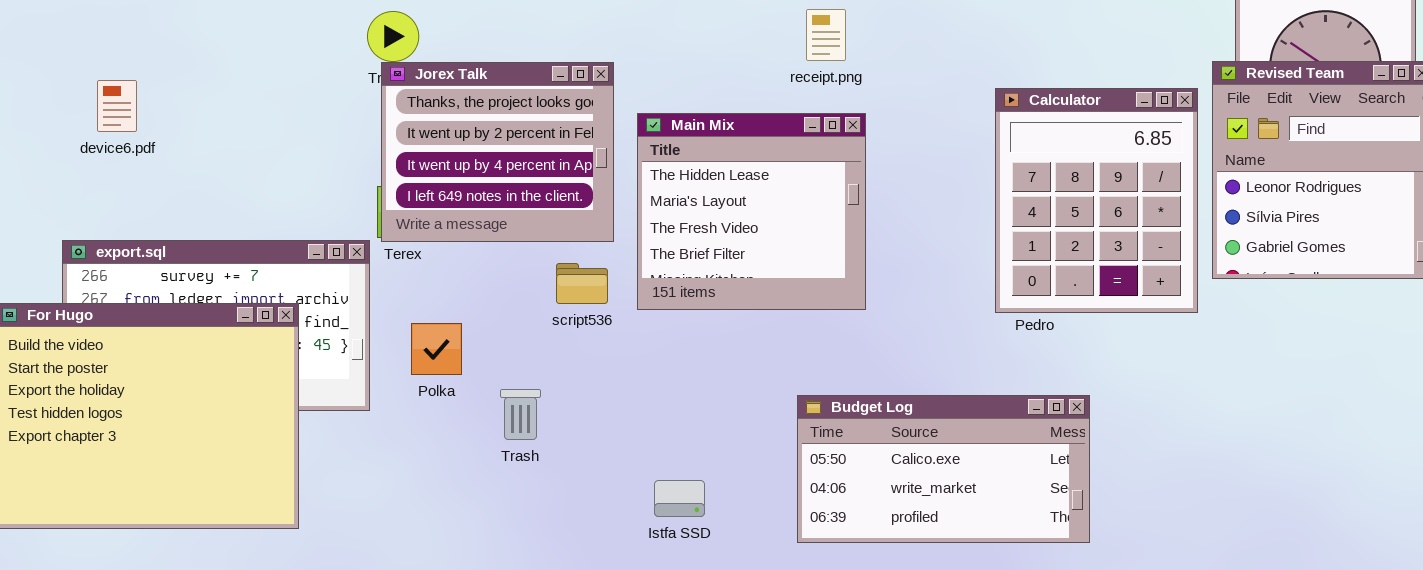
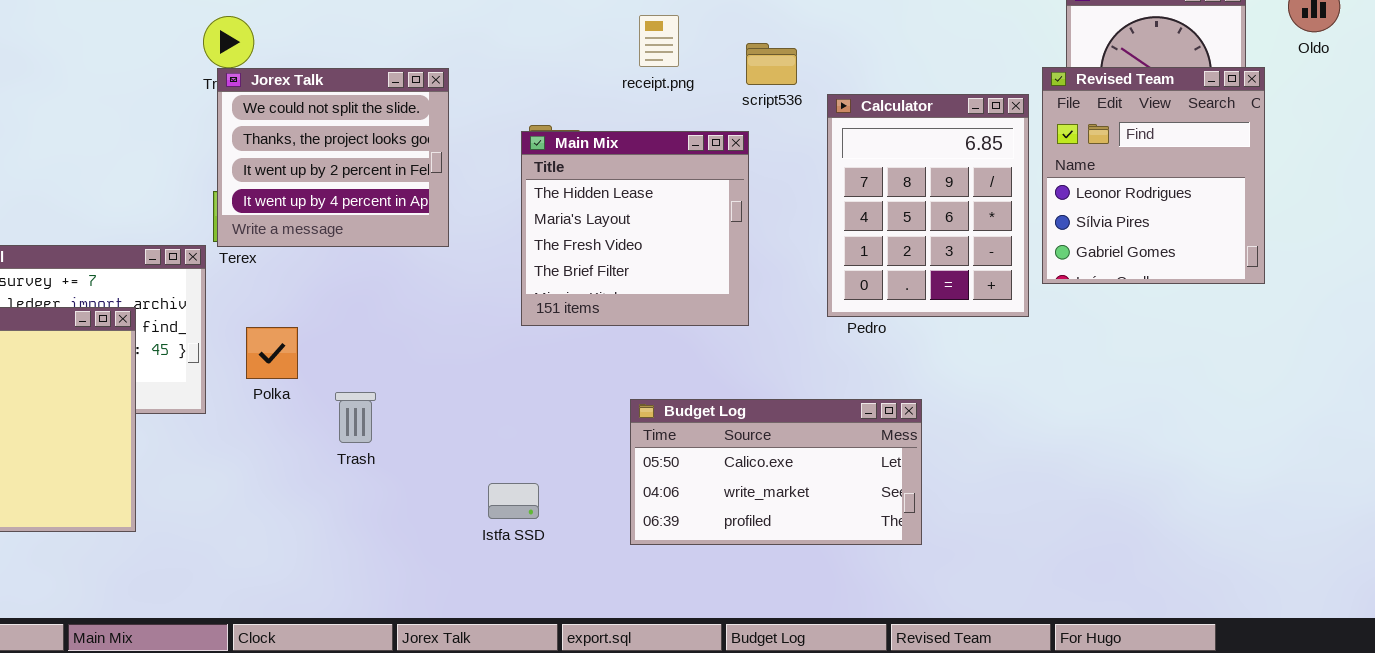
Jorex Talk: [381,62,614,242] -> [217,68,449,247], scrolled up 1 row
Main Mix: [637,113,866,310] -> [521,131,749,326], moved
script536: [556,263,608,304] -> [746,43,797,85], moved

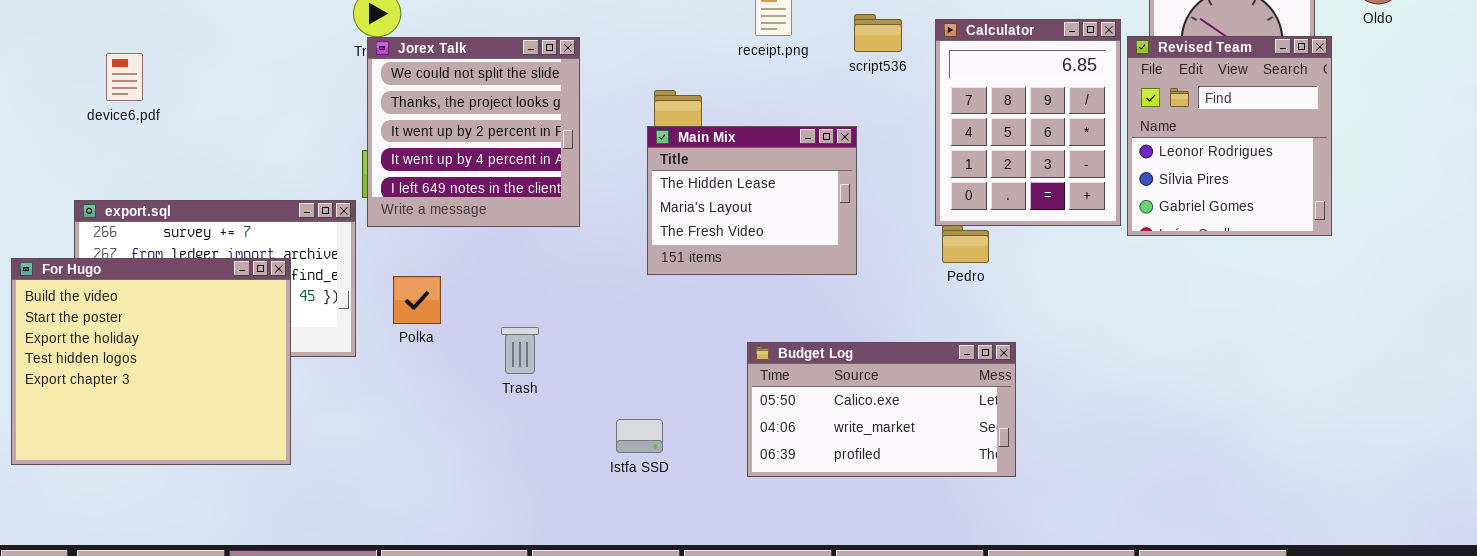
Jorex Talk: [217,68,449,247] -> [367,37,580,227], resized
Calculator: [827,94,1029,317] -> [935,19,1121,226], moved
Main Mix: [521,131,749,326] -> [647,126,857,275], resized
Trash: [335,392,376,443] -> [501,327,539,374], moved

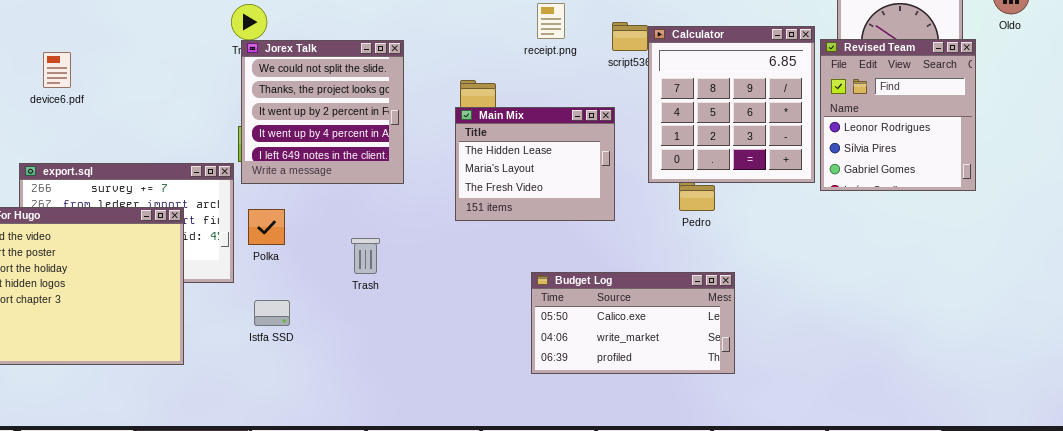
Calculator: [935,19,1121,226] -> [648,26,815,183], resized
Polka: [393,276,441,324] -> [248,209,285,245], moved
Trash: [501,327,539,374] -> [351,238,380,274], moved
Istfa SSD: [616,419,663,453] -> [254,300,290,326], moved

